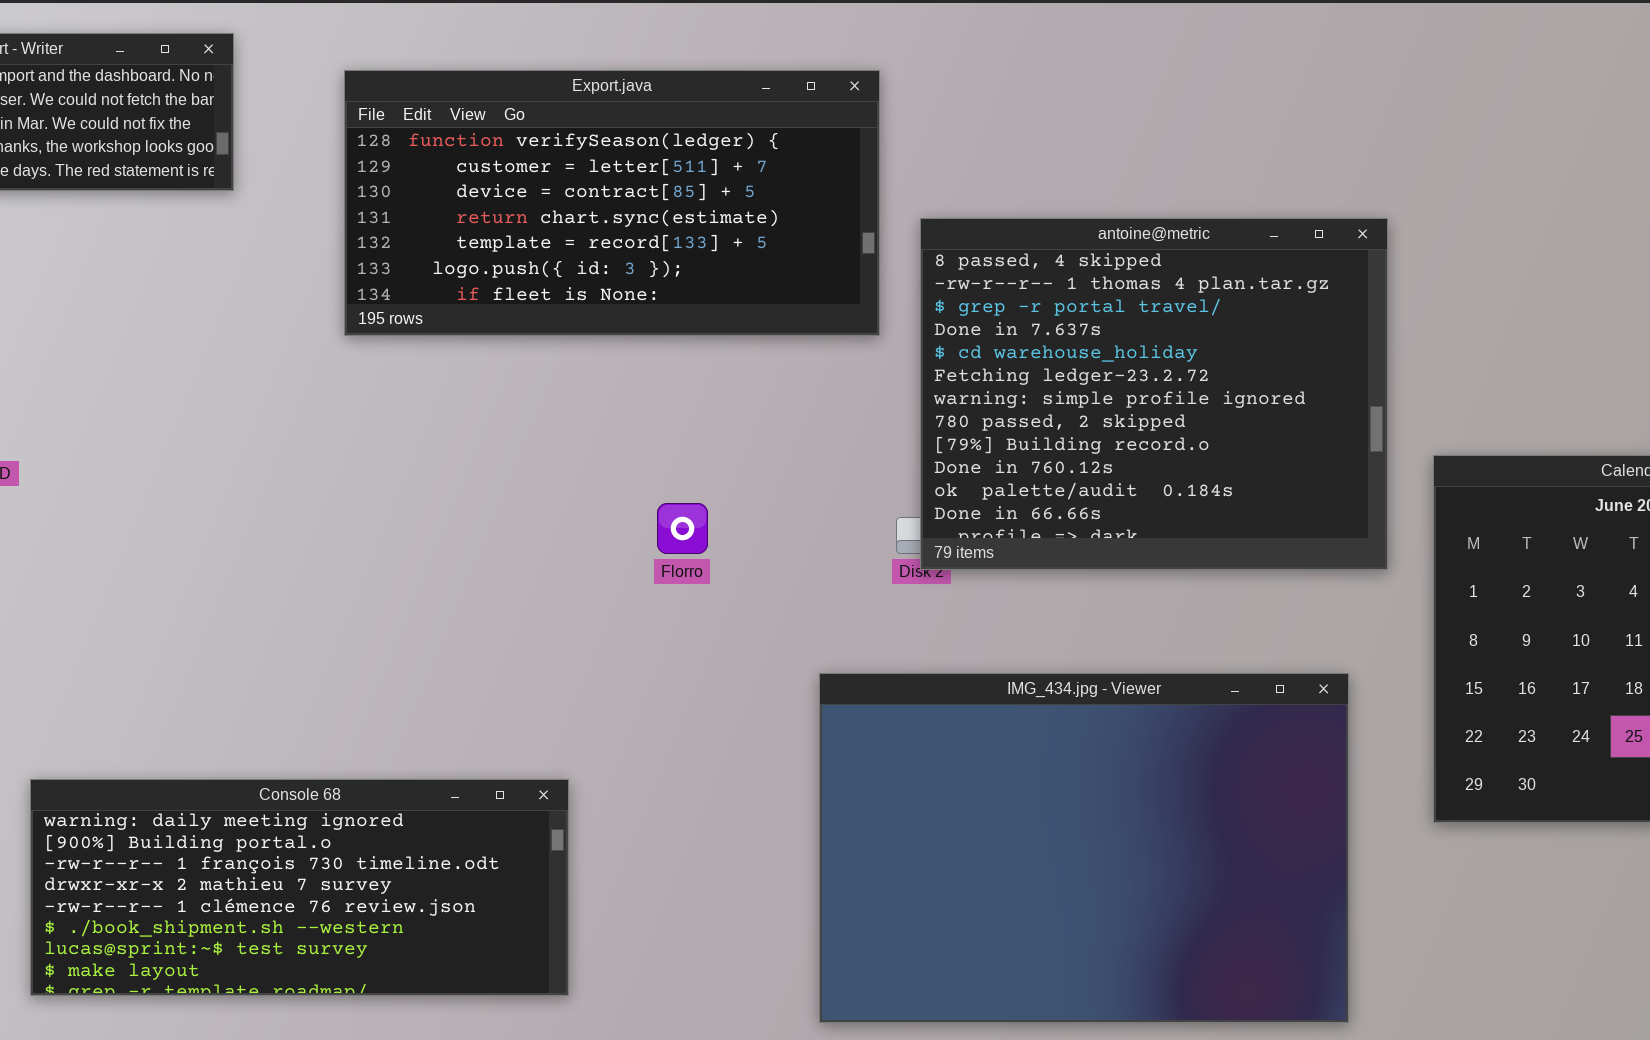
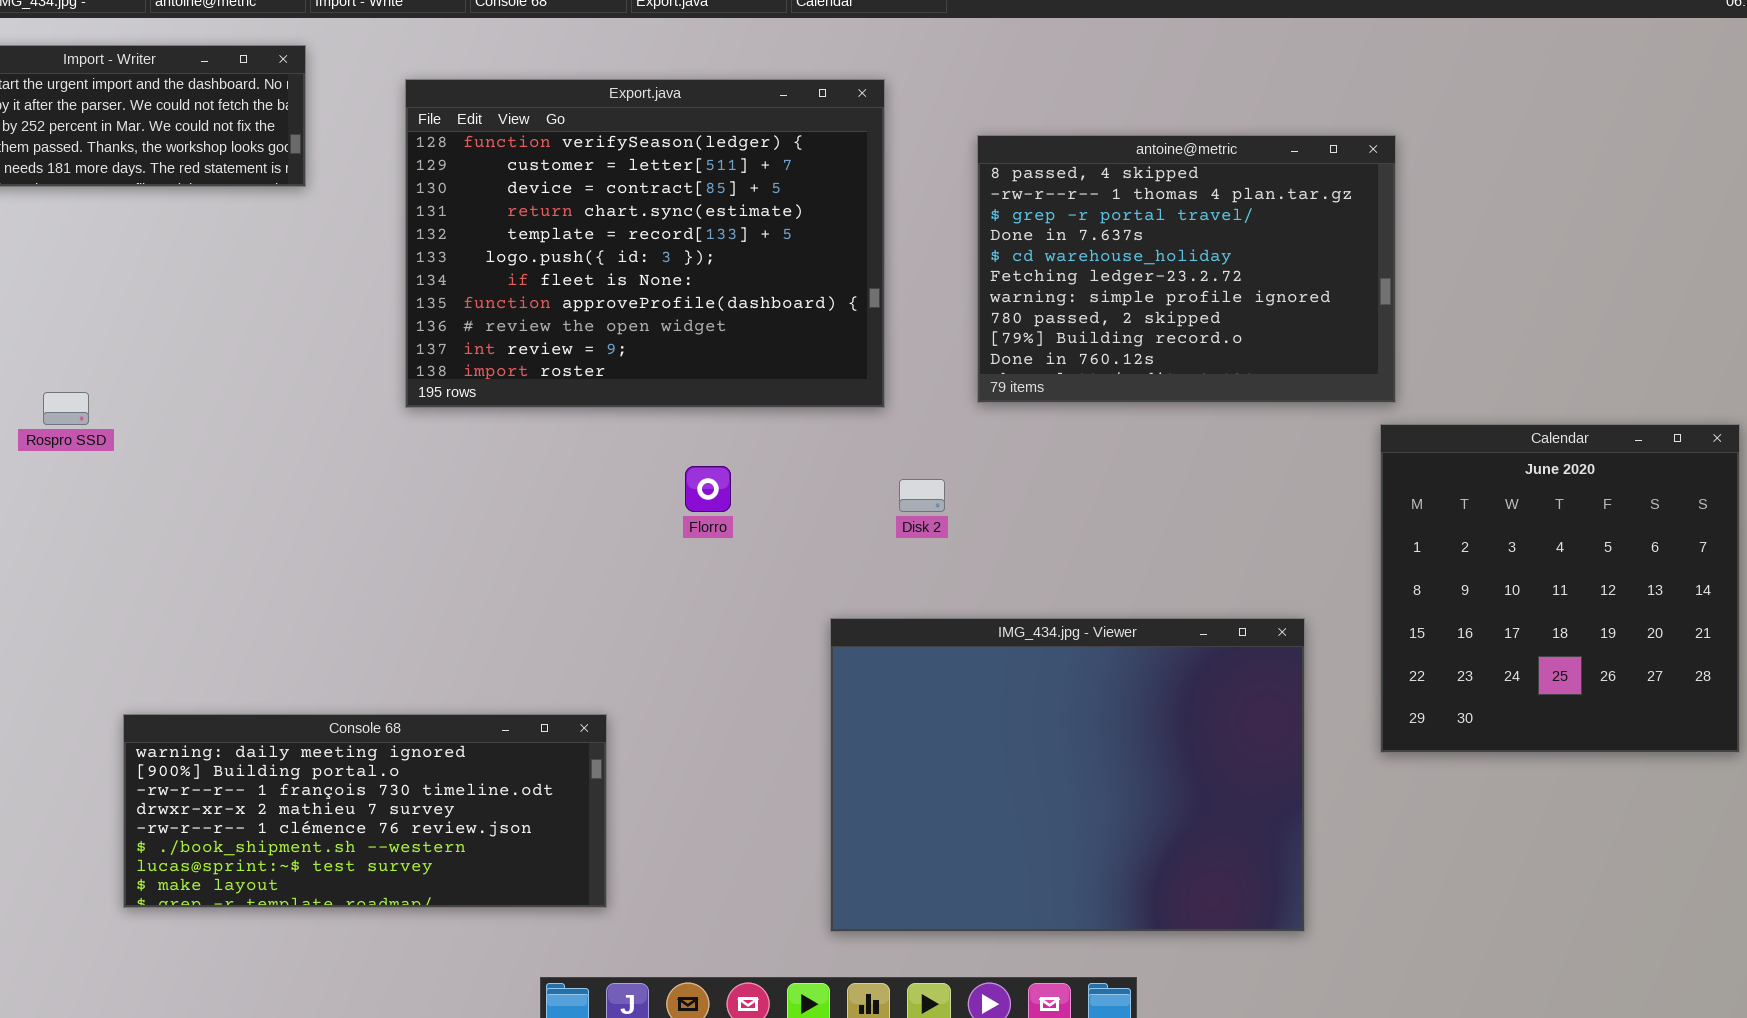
Export.java: [344,70,880,336] -> [405,79,885,408], resized
antoine@metric: [920,218,1388,570] -> [977,135,1396,403], moved, resized

